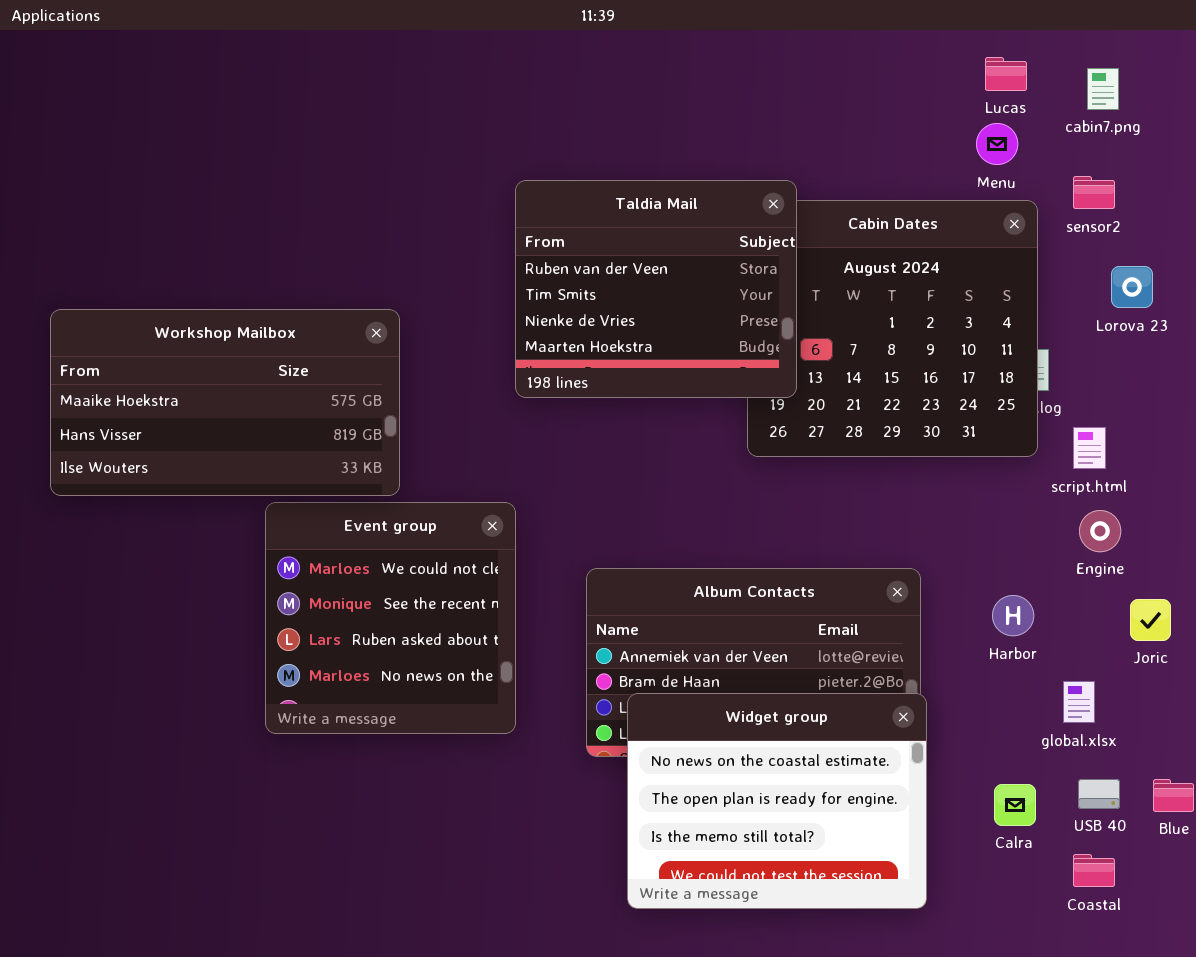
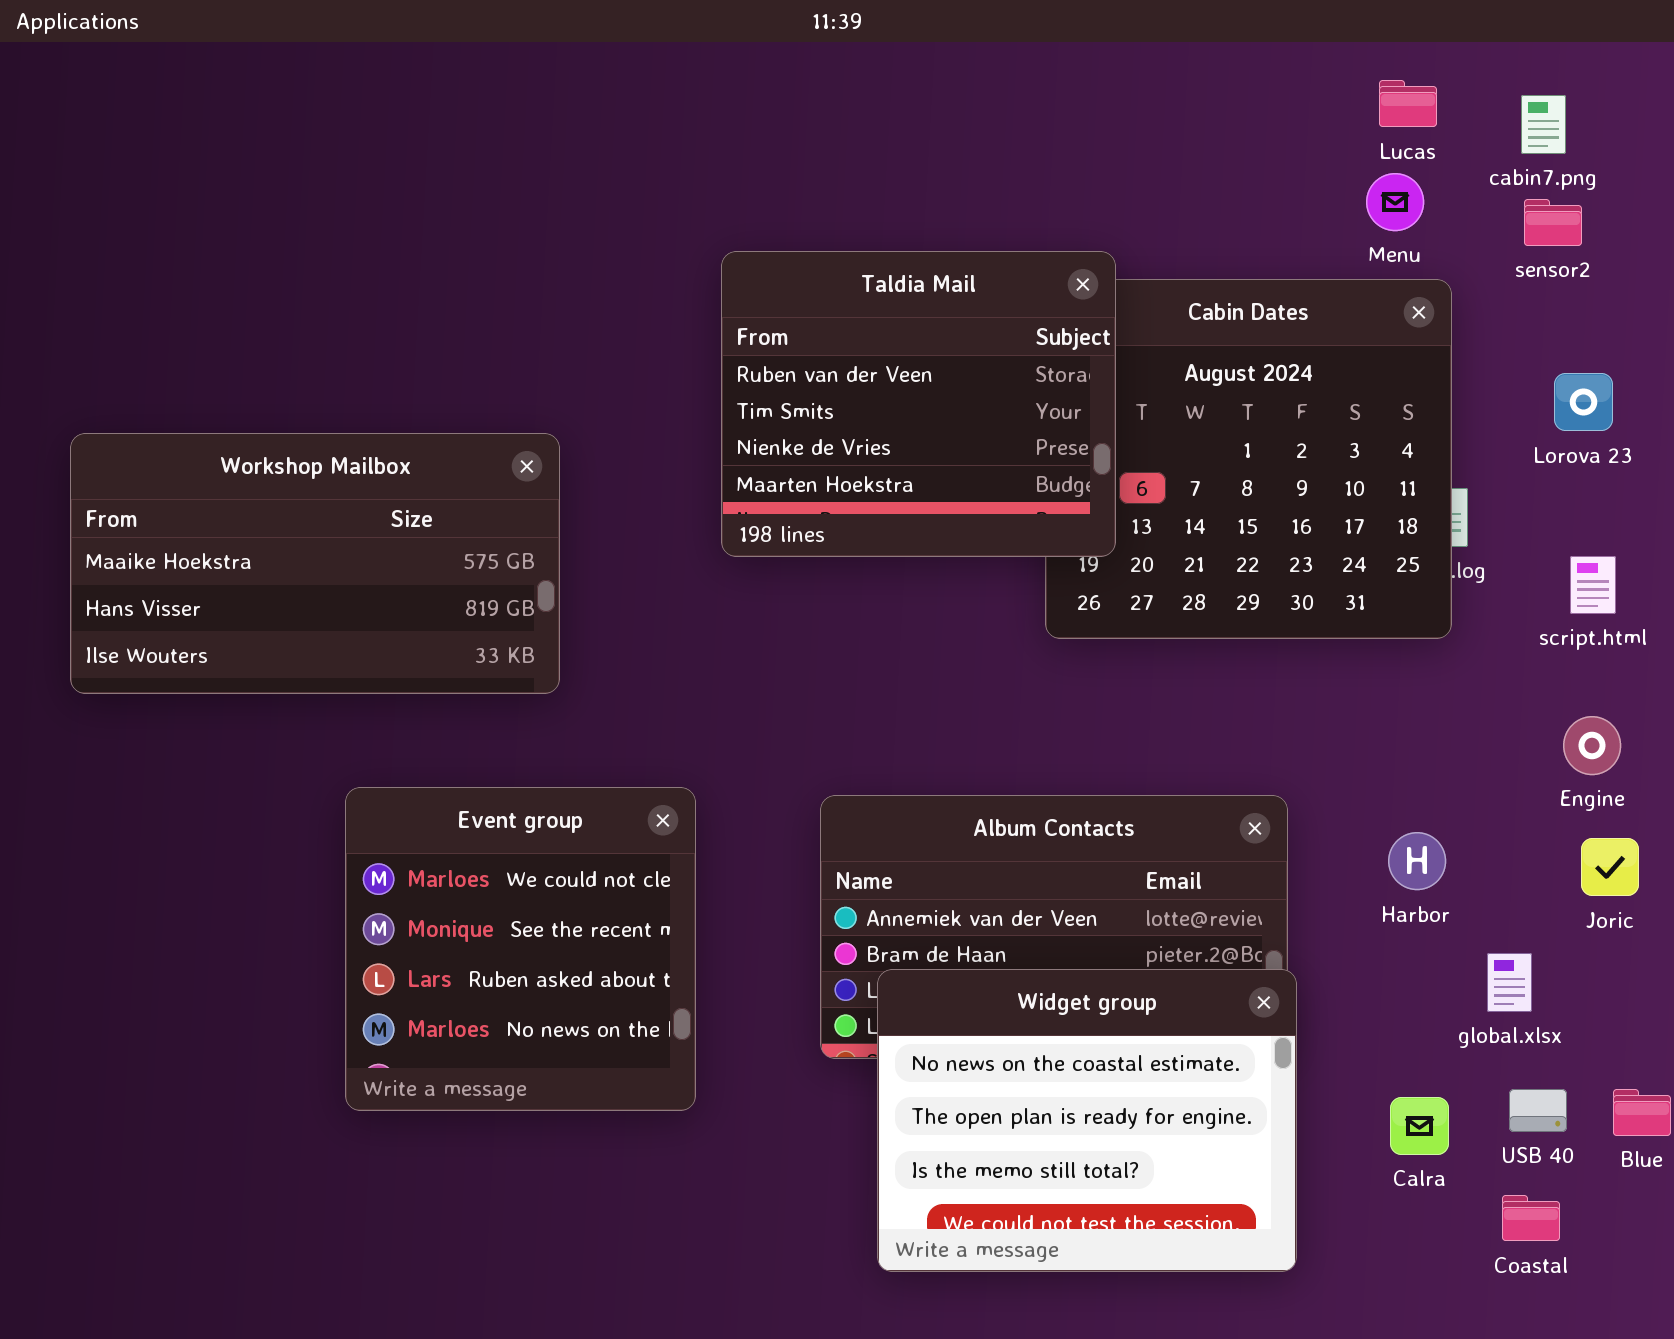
sensor2: [1073,176,1115,209] -> [1524,199,1582,246], moved
script.html: [1073,427,1106,469] -> [1570,556,1616,614], moved
Event group: [265,502,516,734] -> [345,787,696,1111], moved
Engine: [1079,510,1121,552] -> [1563,716,1621,775], moved

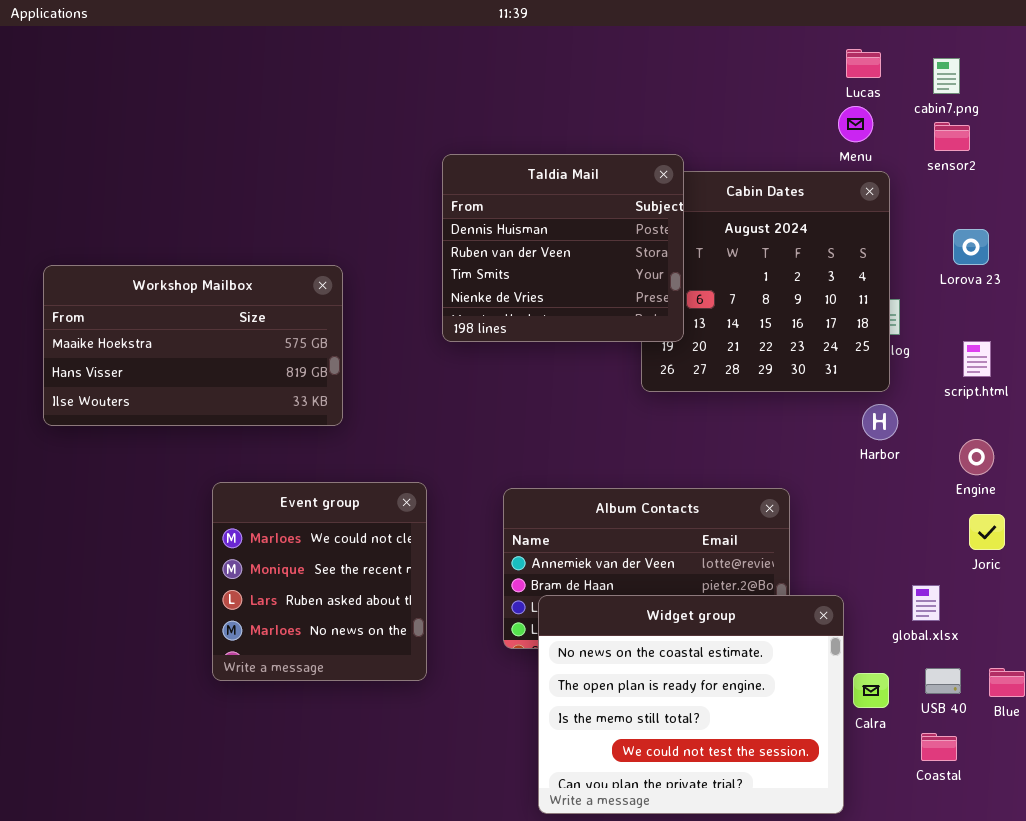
Taldia Mail: [721,251,1116,557] -> [442,154,684,342], scrolled up 1 row
Harbor: [1388,832,1446,890] -> [862,404,898,440], moved
Widget group: [877,969,1297,1272] -> [538,595,844,814], resized

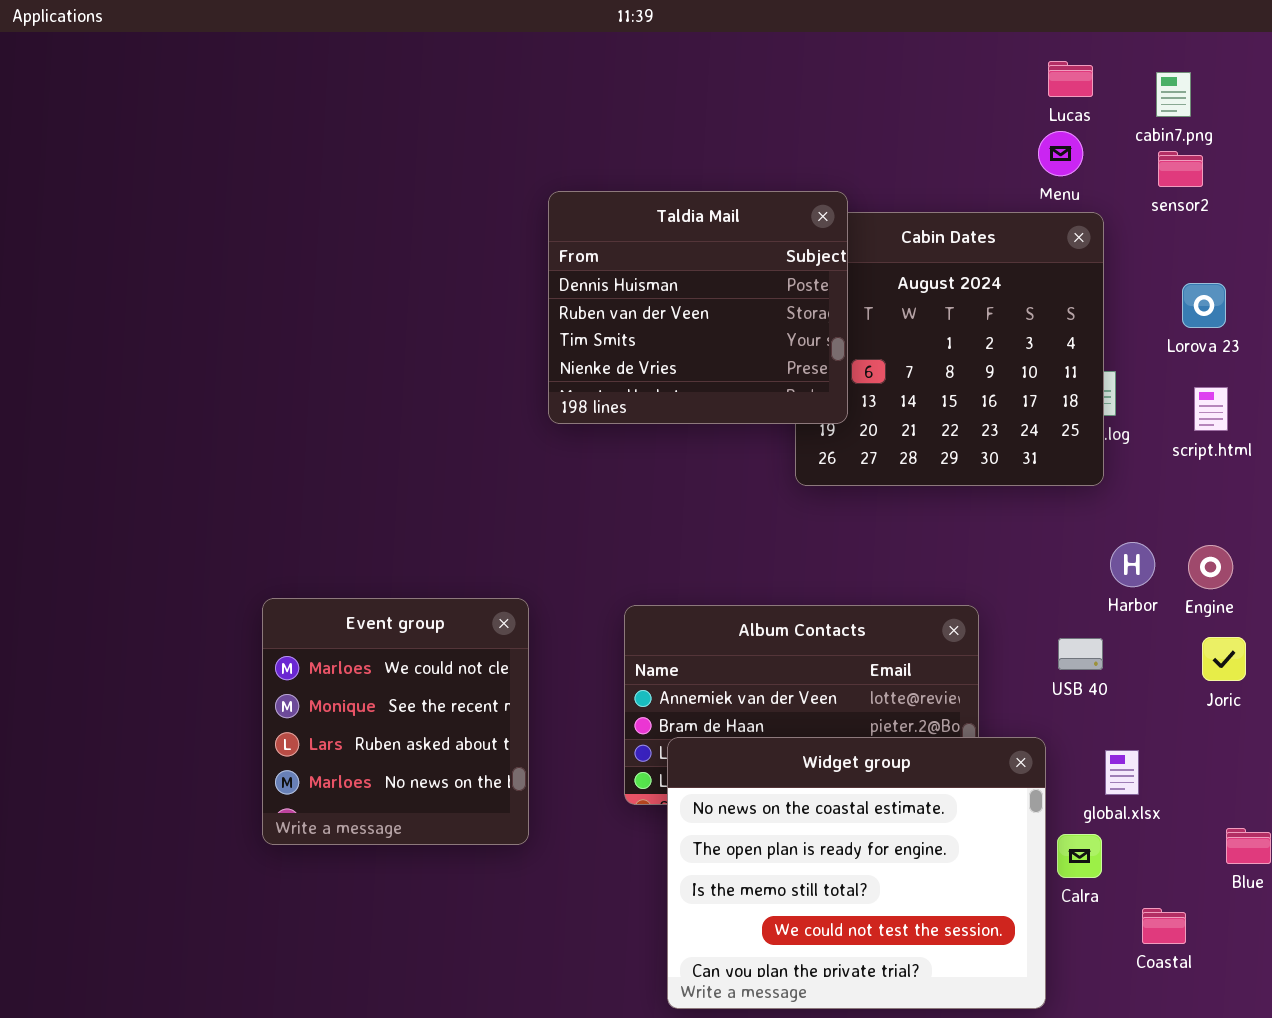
Workshop Mailbox: [43,265,343,426] -> none, closed
script.html: [963,341,991,377] -> [1194,387,1228,431], moved
Harbor: [862,404,898,440] -> [1110,542,1155,587], moved
global.xlsx: [912,585,940,621] -> [1105,750,1139,795], moved
USB 40: [925,668,961,694] -> [1058,638,1103,670], moved

